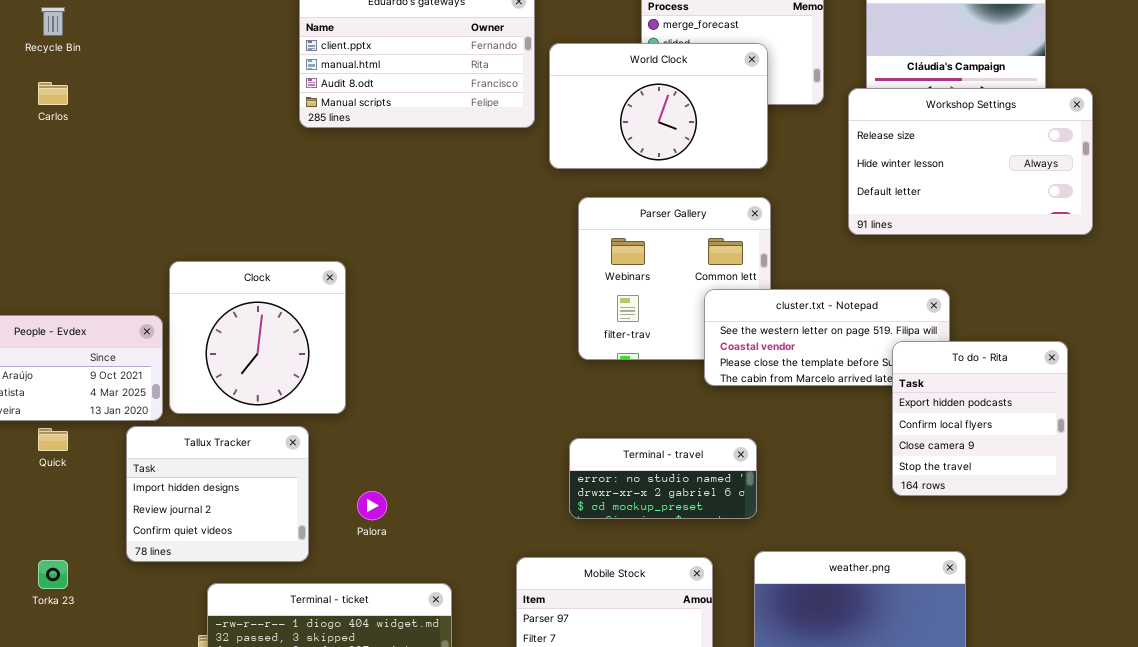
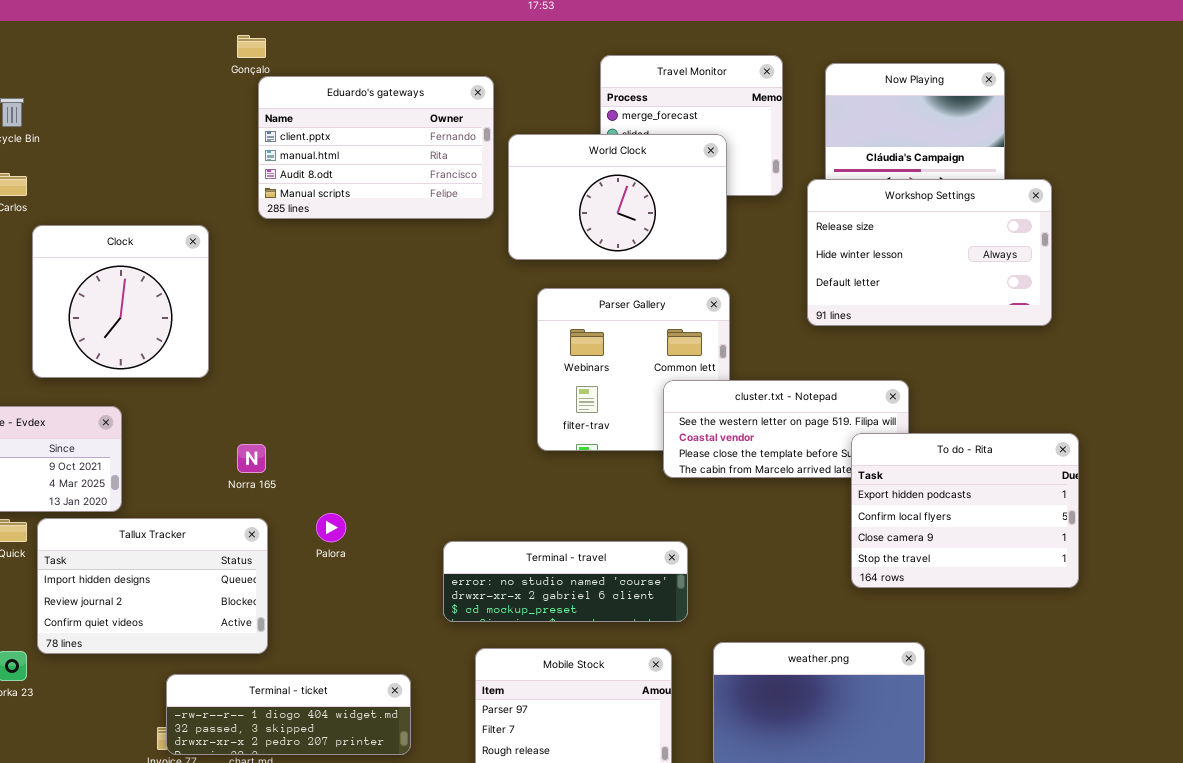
Clock: [169,261,346,414] -> [32,225,209,378], moved
To do - Rita: [892,341,1068,496] -> [851,433,1079,588], resized
Tallux Tracker: [126,426,309,562] -> [37,518,268,654], resized
Terminal - travel: [569,438,757,519] -> [443,541,688,622], moved, resized
Palora: [357,491,387,520] -> [316,513,346,542], moved

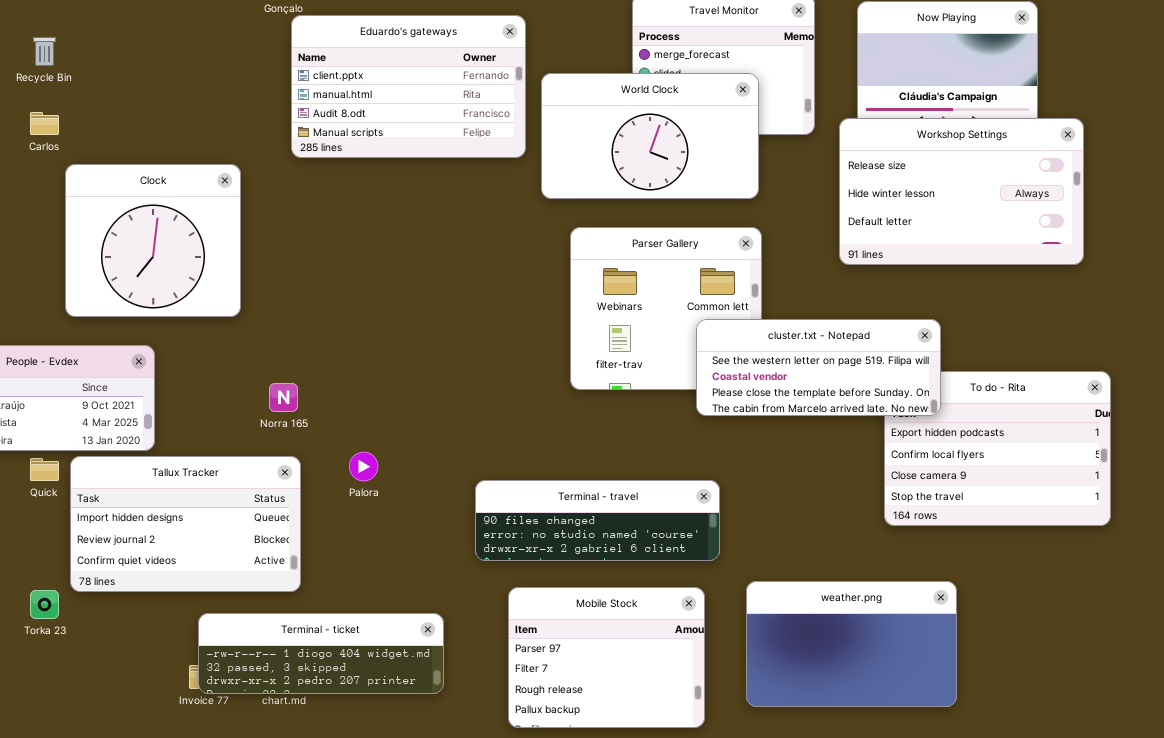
cluster.txt - Notepad: [663,380,909,478] -> [696,319,941,416], raised
Terminal - travel: [443,541,688,622] -> [475,480,720,561], scrolled up 1 row

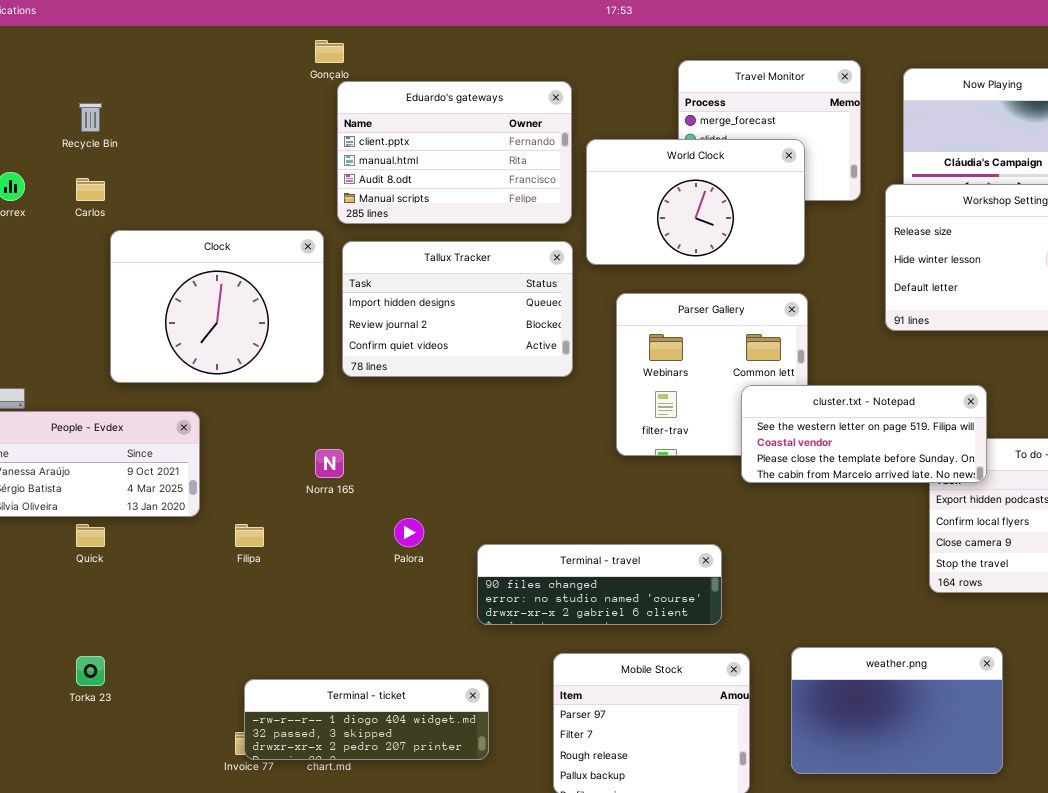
Clock: [65,164,241,317] -> [110,230,324,383], resized
Tallux Tracker: [70,456,301,592] -> [342,241,573,377], moved
Terminal - travel: [475,480,720,561] -> [477,544,722,625], moved

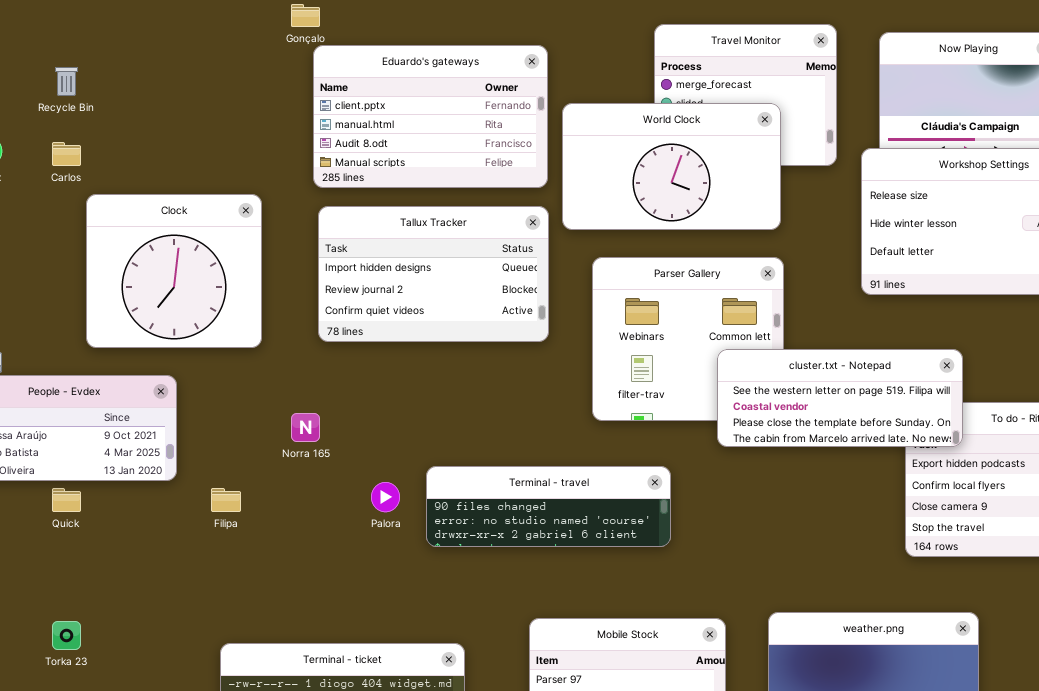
Clock: [110,230,324,383] -> [86,194,262,348], resized
Terminal - travel: [477,544,722,625] -> [426,466,671,547], moved

